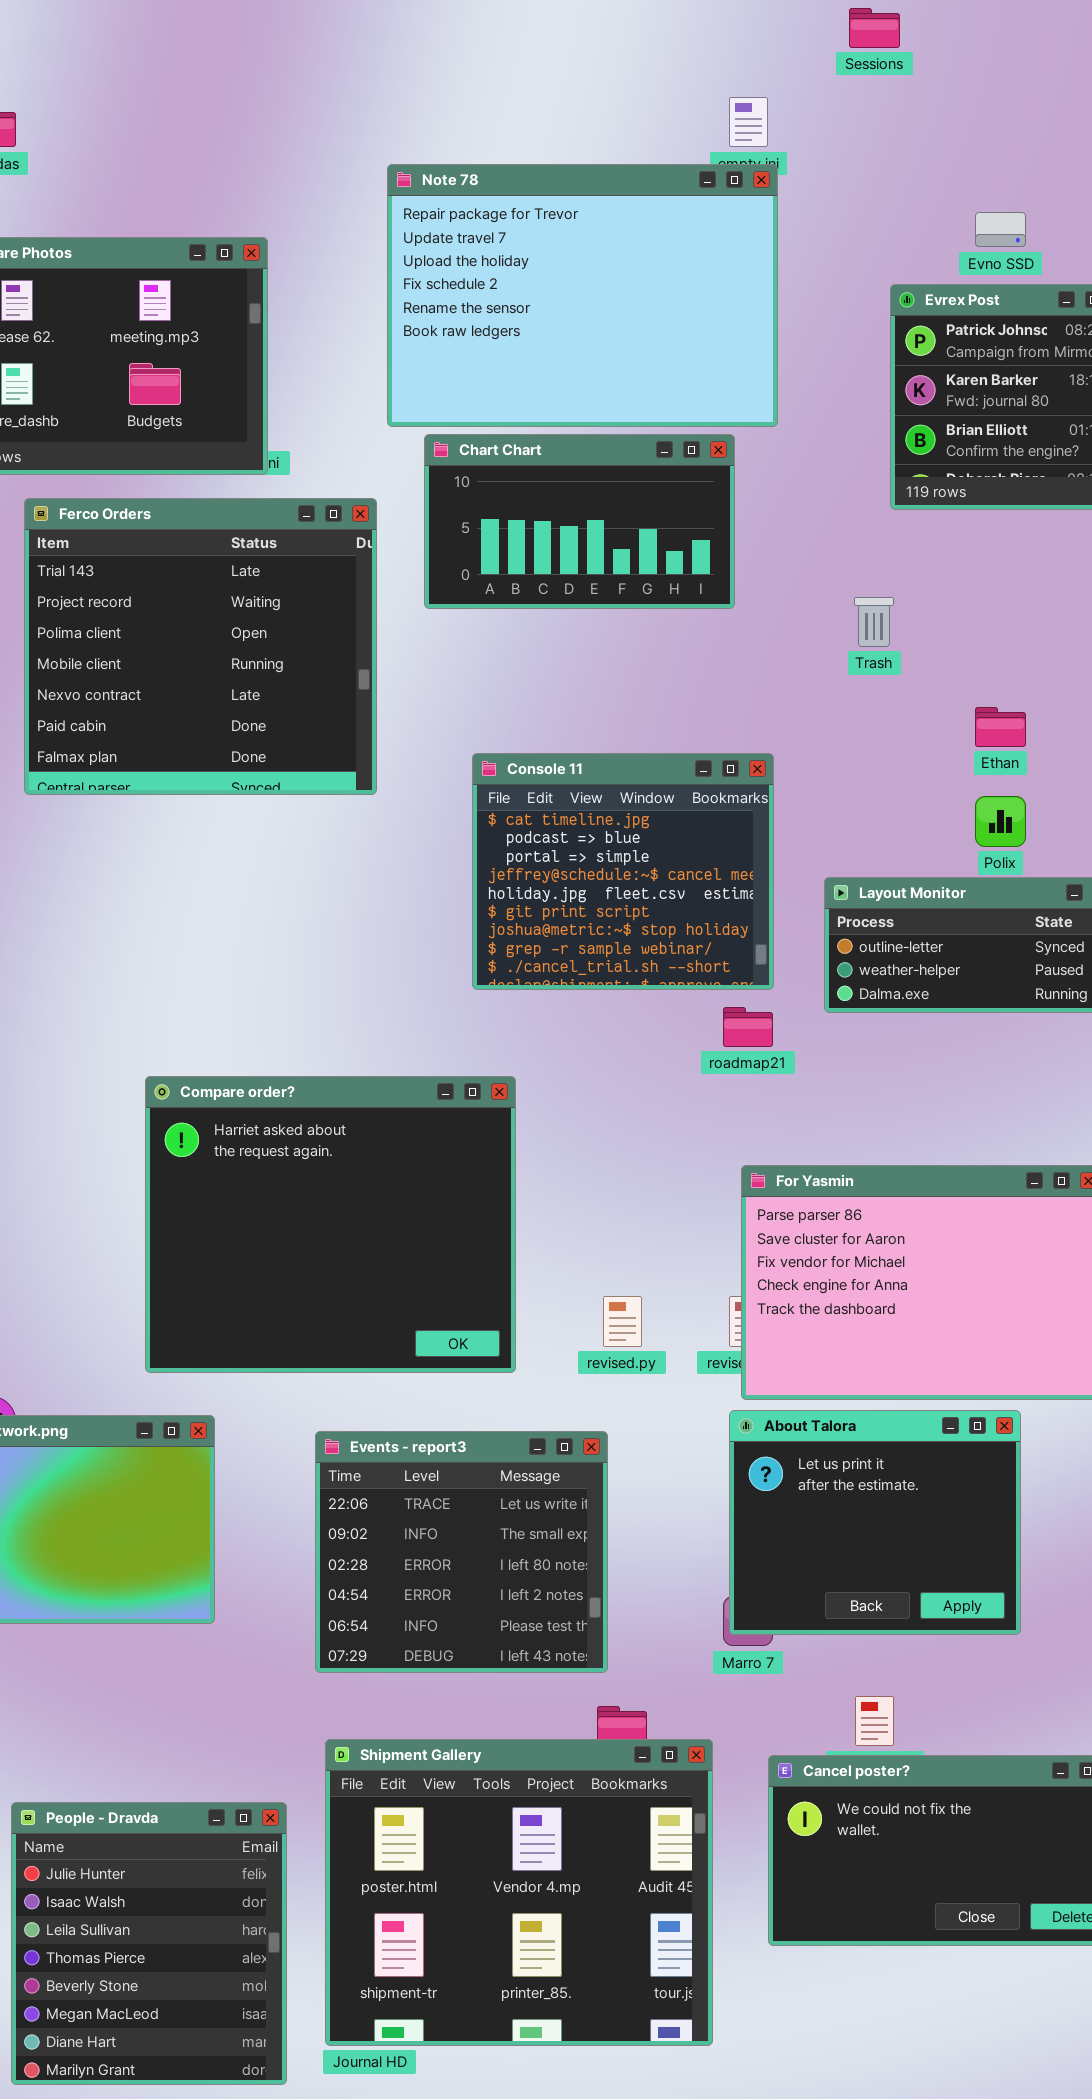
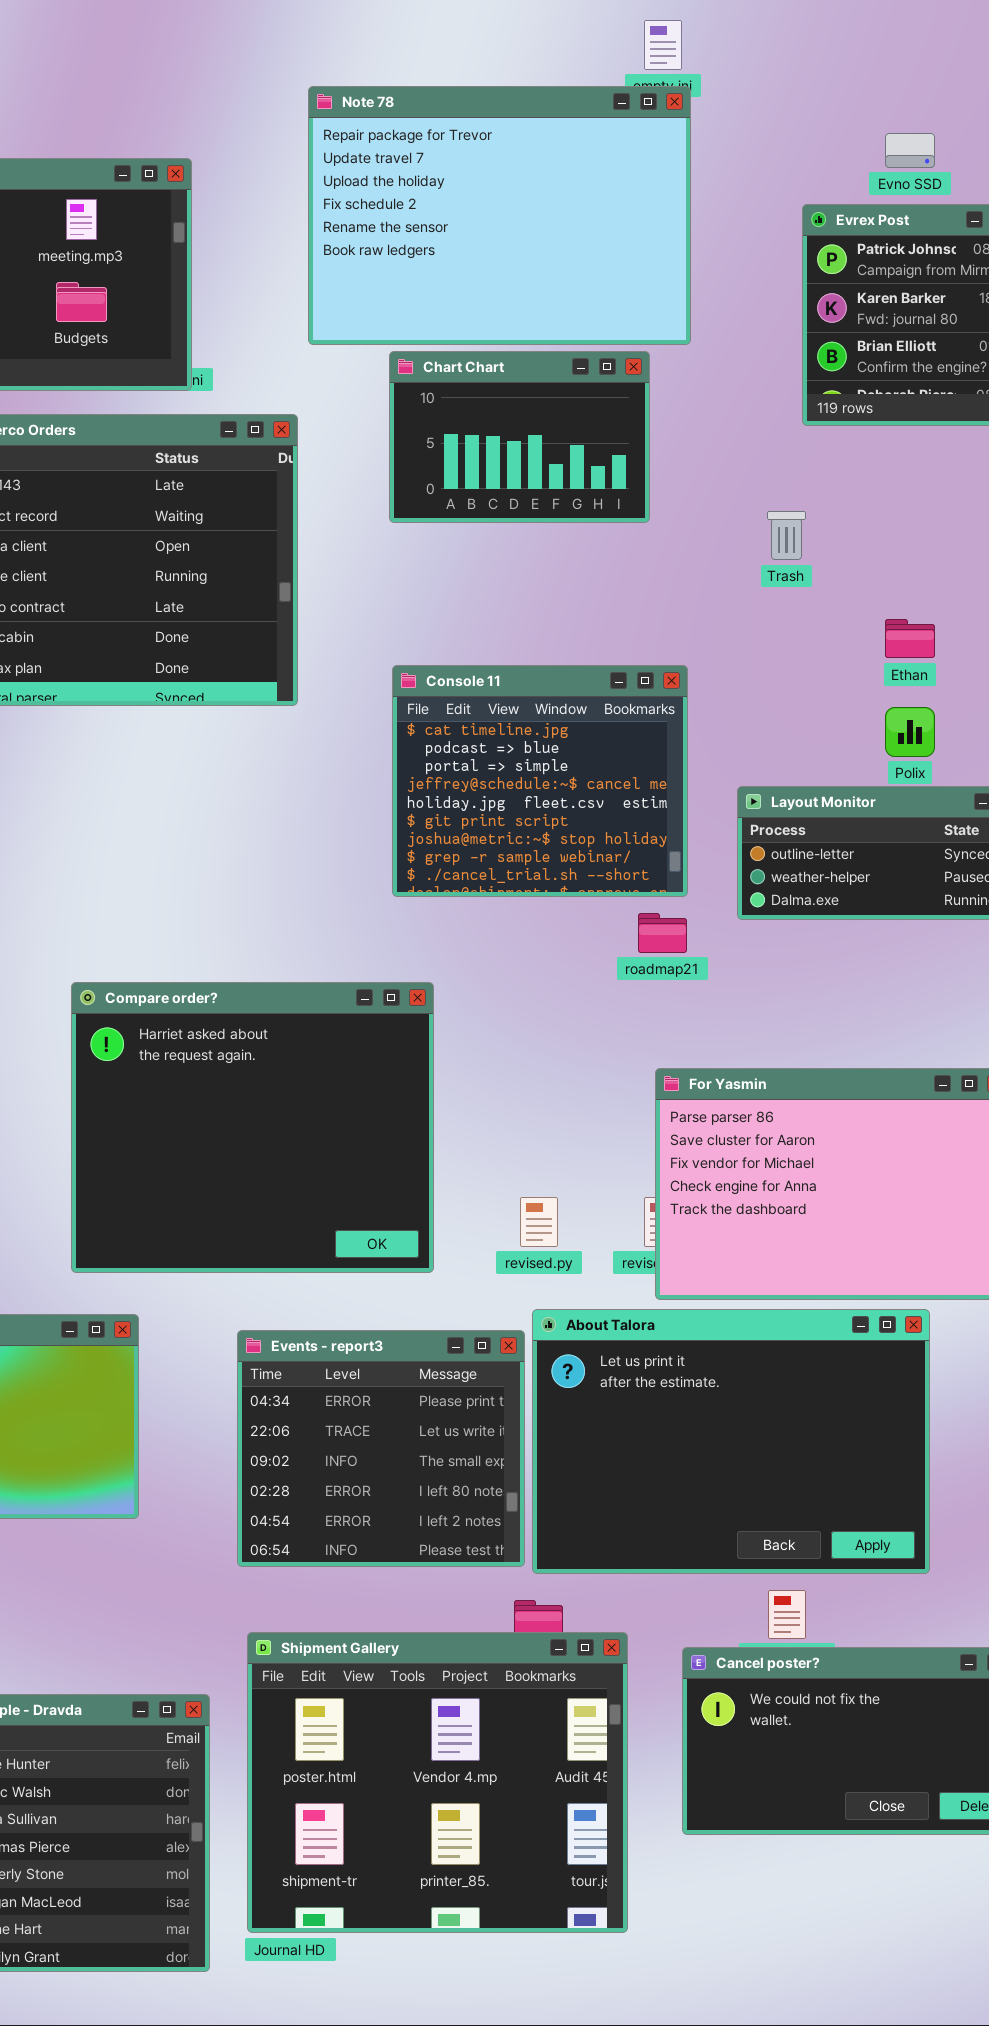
Chart Chart: [424,434,735,609] -> [389,351,650,523], resized
About Talora: [729,1410,1021,1635] -> [532,1309,930,1574], resized
Events - report3: [315,1431,608,1673] -> [237,1330,525,1567], scrolled up 1 row

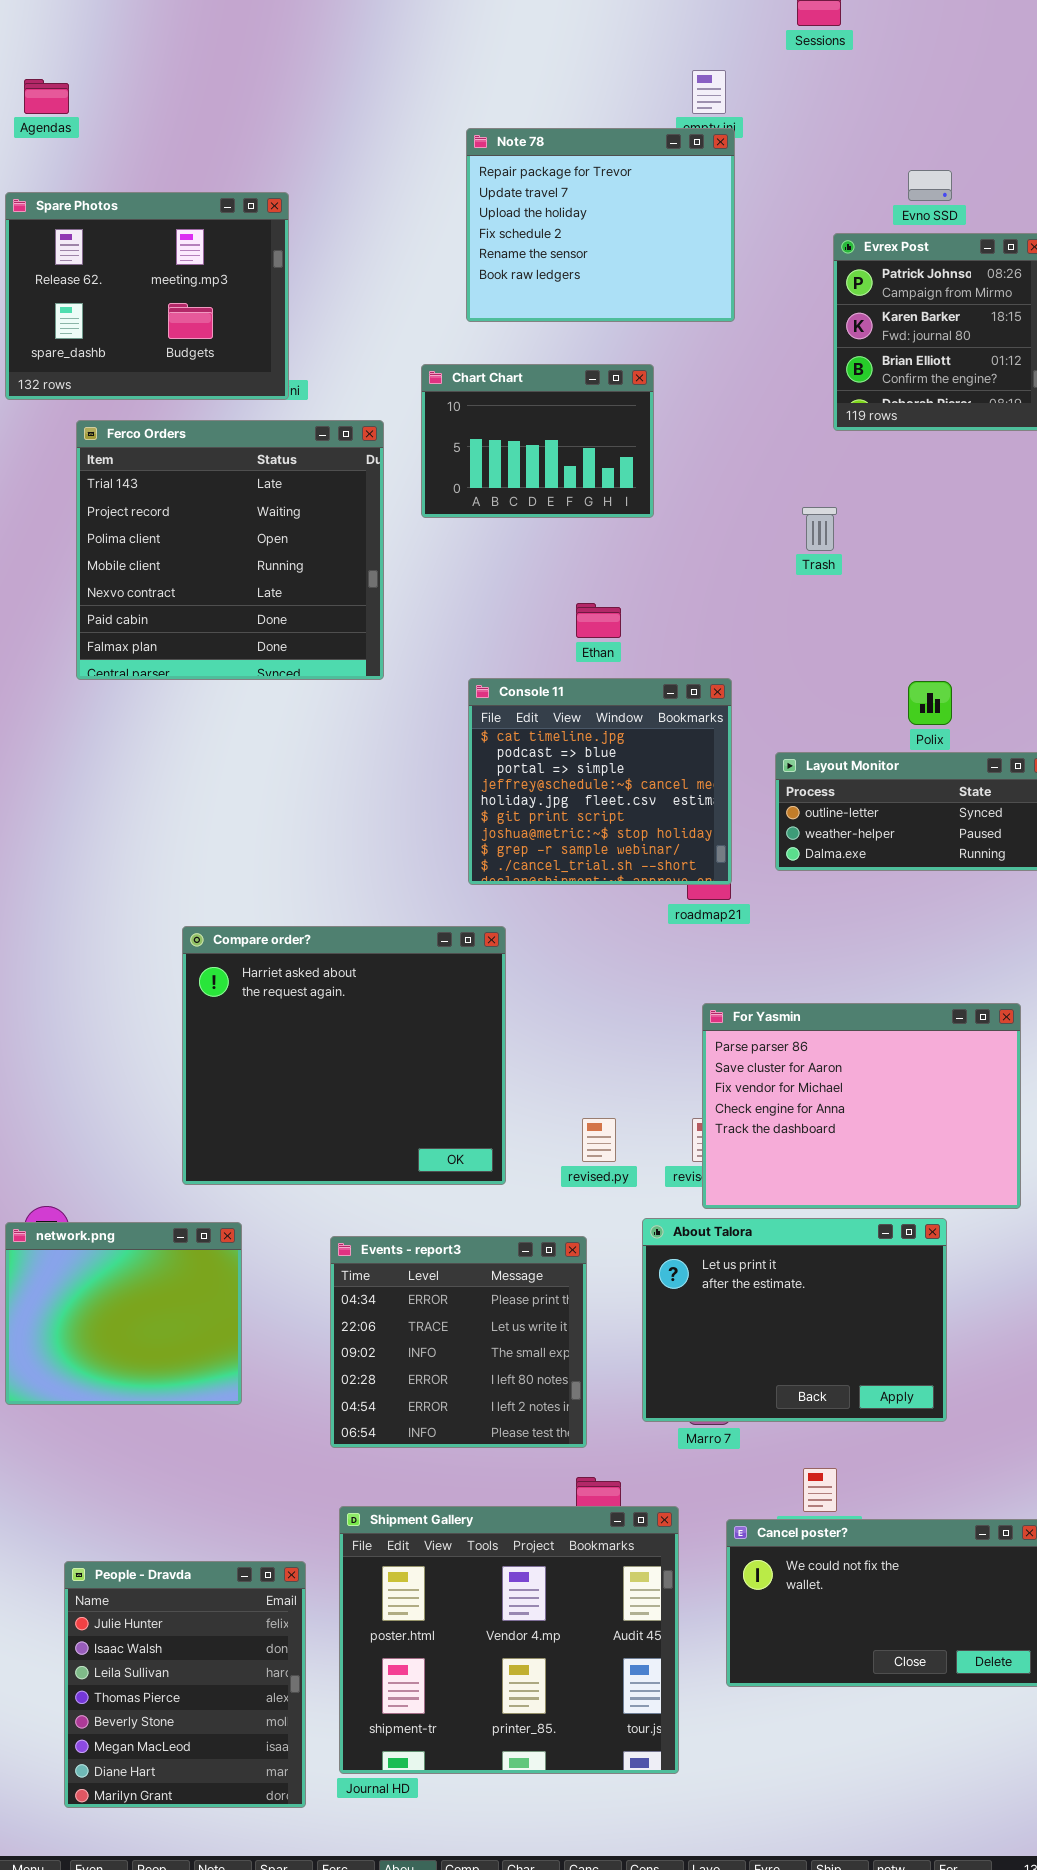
Note 78: [308,86,691,345] -> [466,128,735,322], resized
Chart Chart: [389,351,650,523] -> [421,364,654,518], moved
Ethan: [885,619,935,658] -> [576,603,621,638], moved
Console 11: [392,665,688,897] -> [468,678,732,885], moved
About Talora: [532,1309,930,1574] -> [642,1218,947,1422], resized

